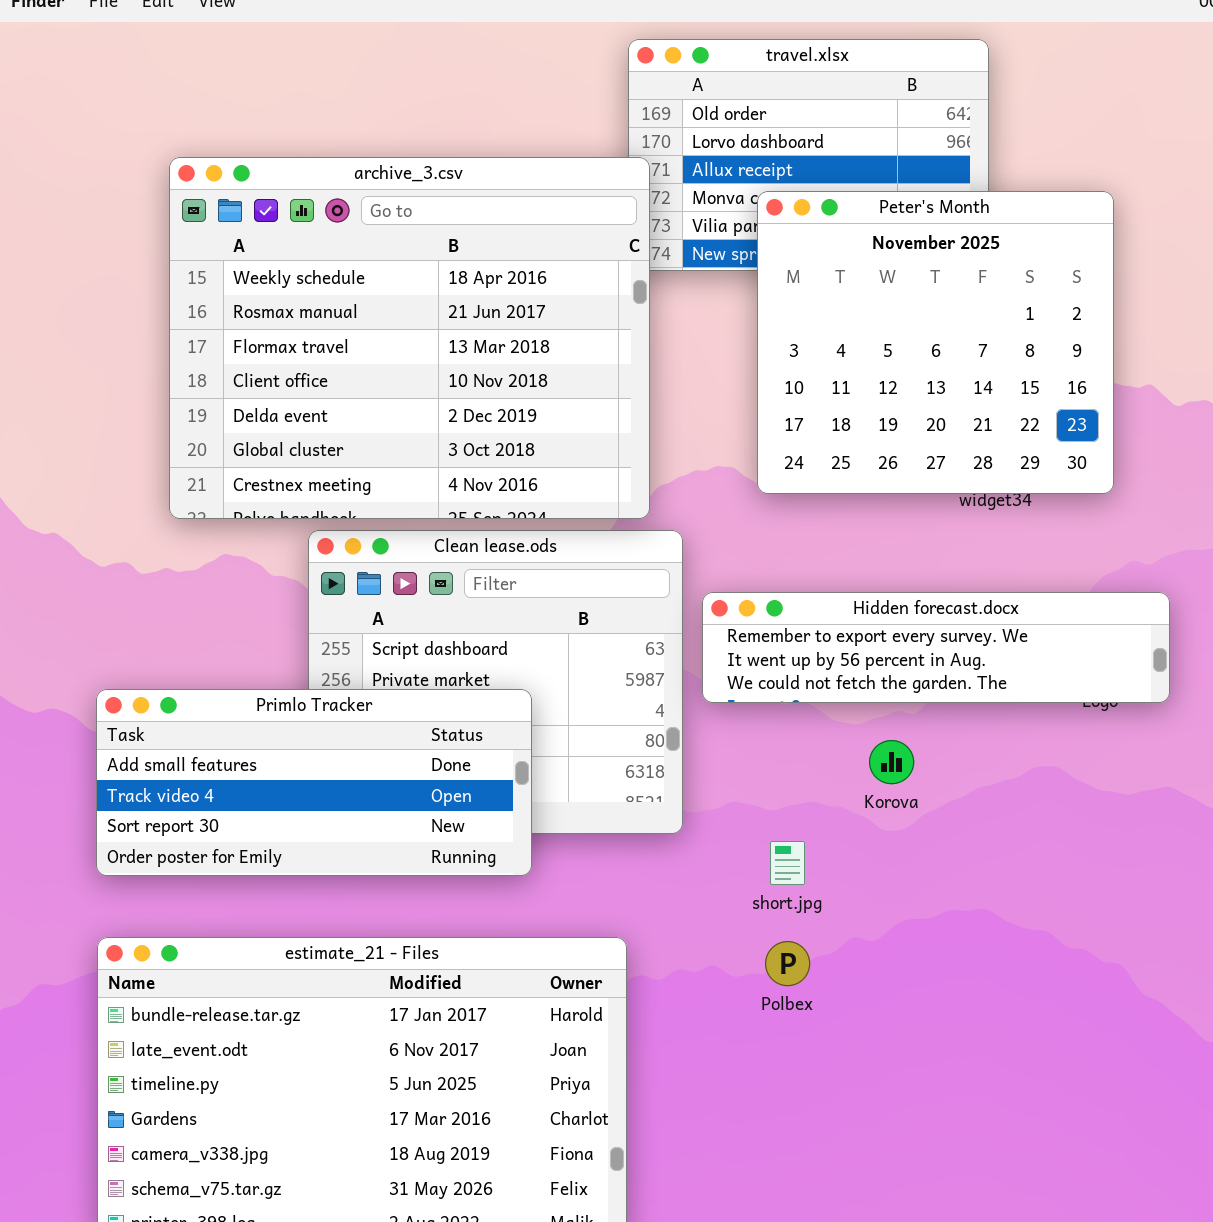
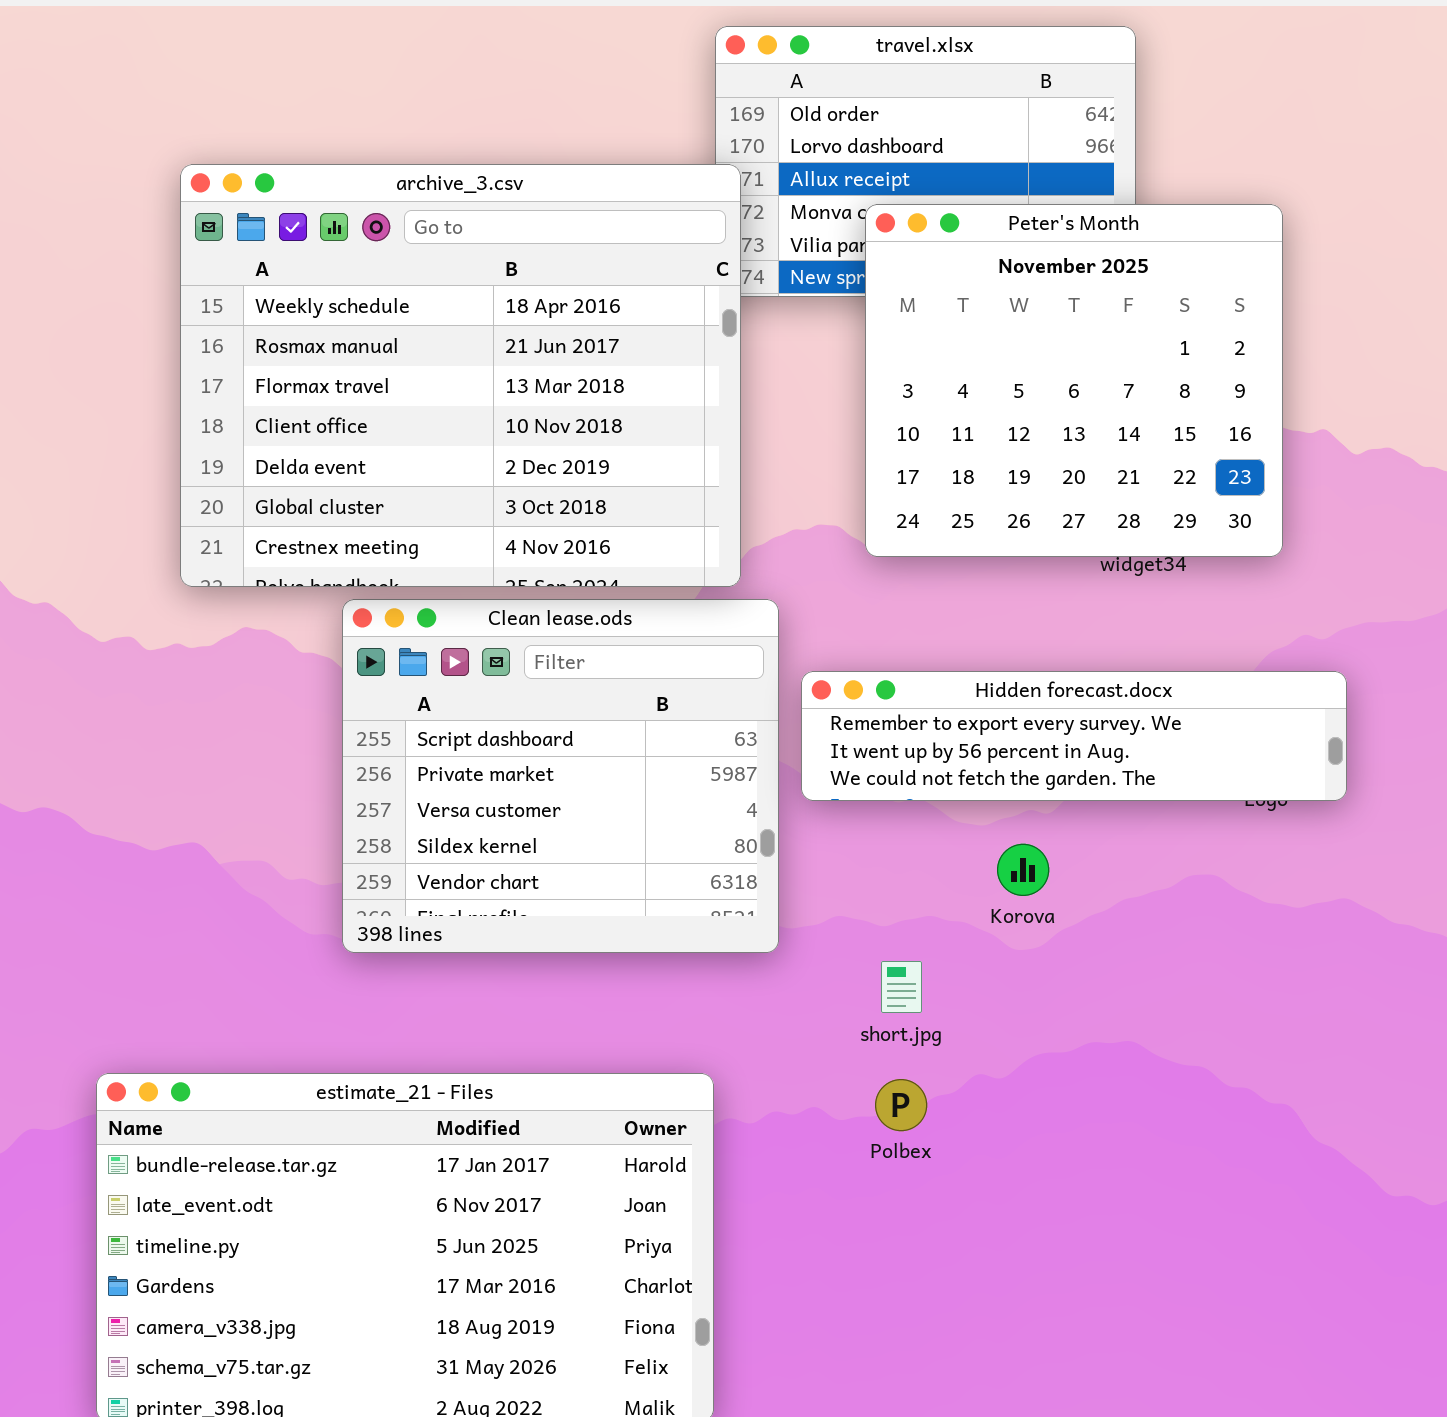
Primlo Tracker: [96,689,532,876] -> none, closed

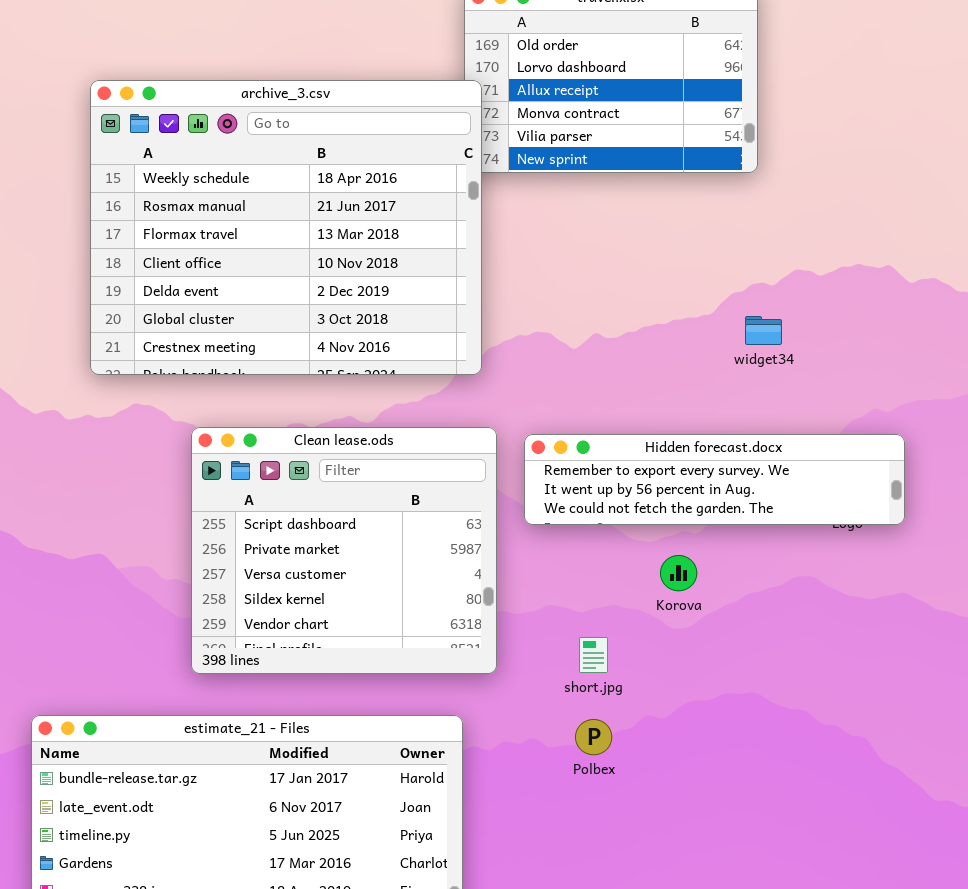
Peter's Month: [865,204,1283,557] -> none, closed
Clean lease.ods: [342,599,779,953] -> [191,427,497,674], moved

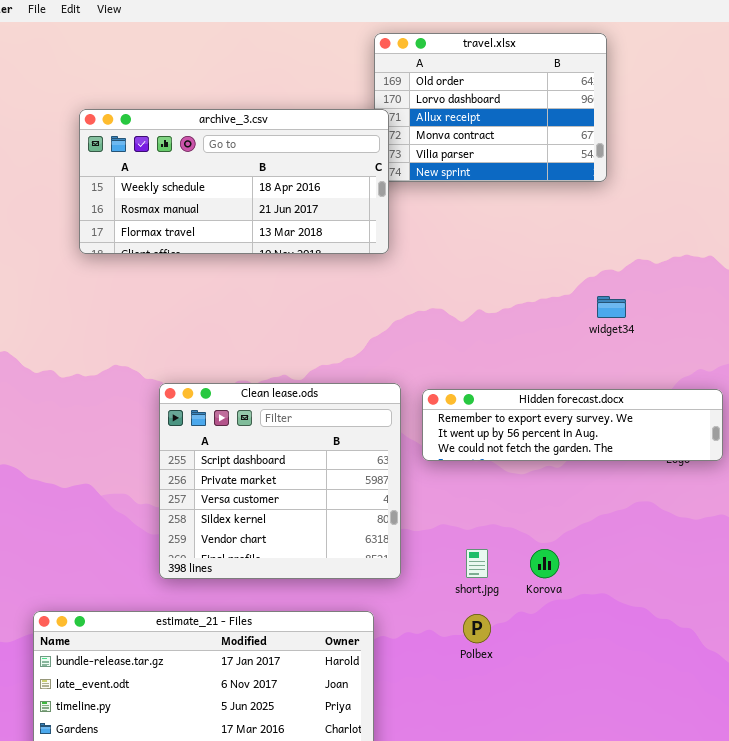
archive_3.csv: [90,80,482,375] -> [79,109,389,254], resized
Korova: [660,555,697,591] -> [530,549,559,578], moved

